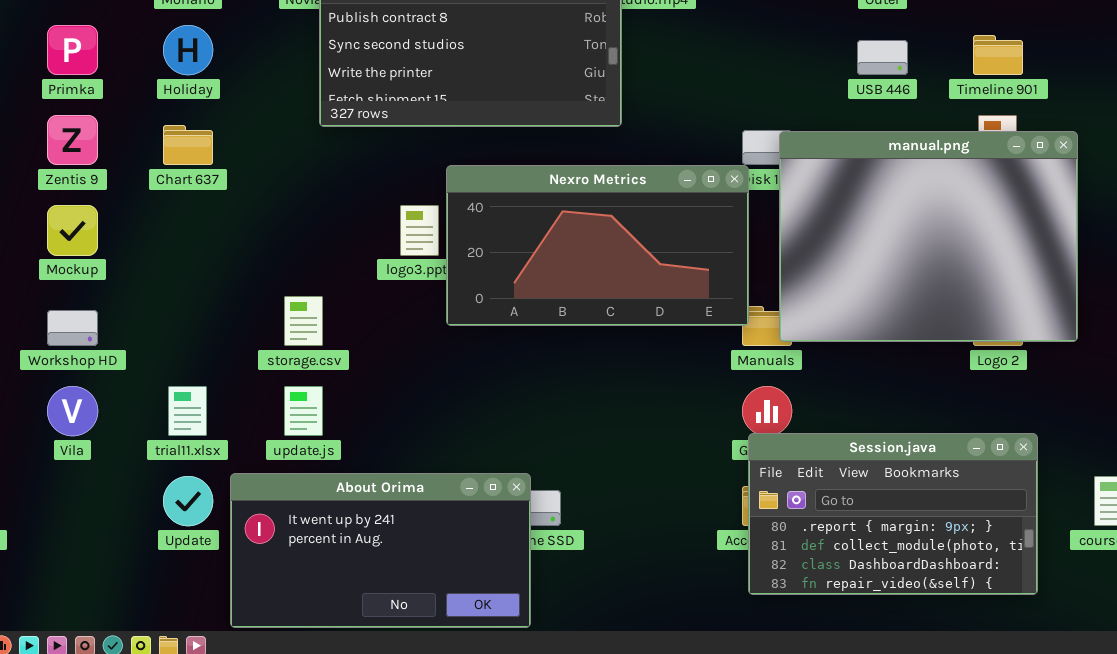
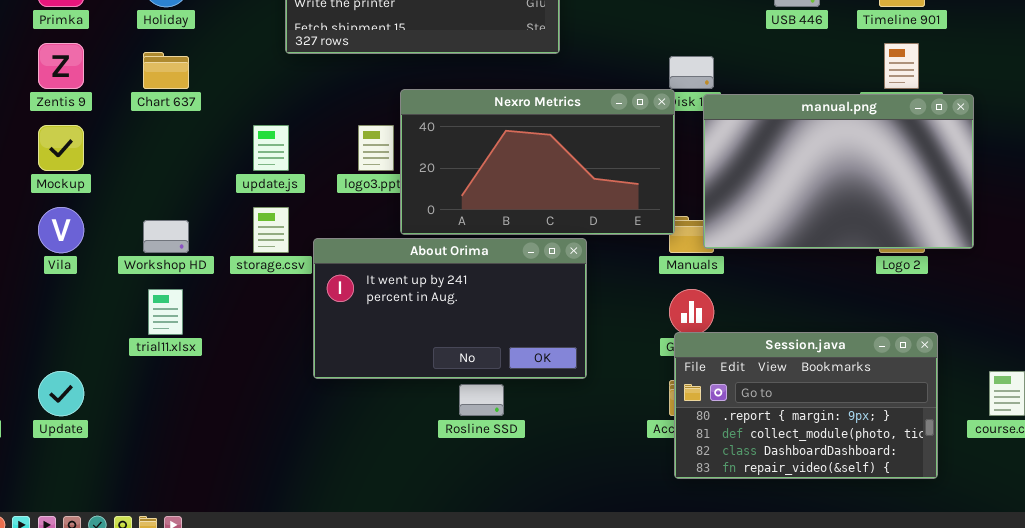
manual.png: [779,131,1078,342] -> [703,94,974,249], resized
Workshop HD: [47,310,98,346] -> [143,220,189,253], moved
Vila: [47,386,98,436] -> [38,207,84,253], moved
update.js: [284,386,323,436] -> [253,125,289,171], moved
About Orima: [230,473,531,628] -> [313,238,587,379], moved
Update: [163,476,213,526] -> [38,371,84,416], moved

